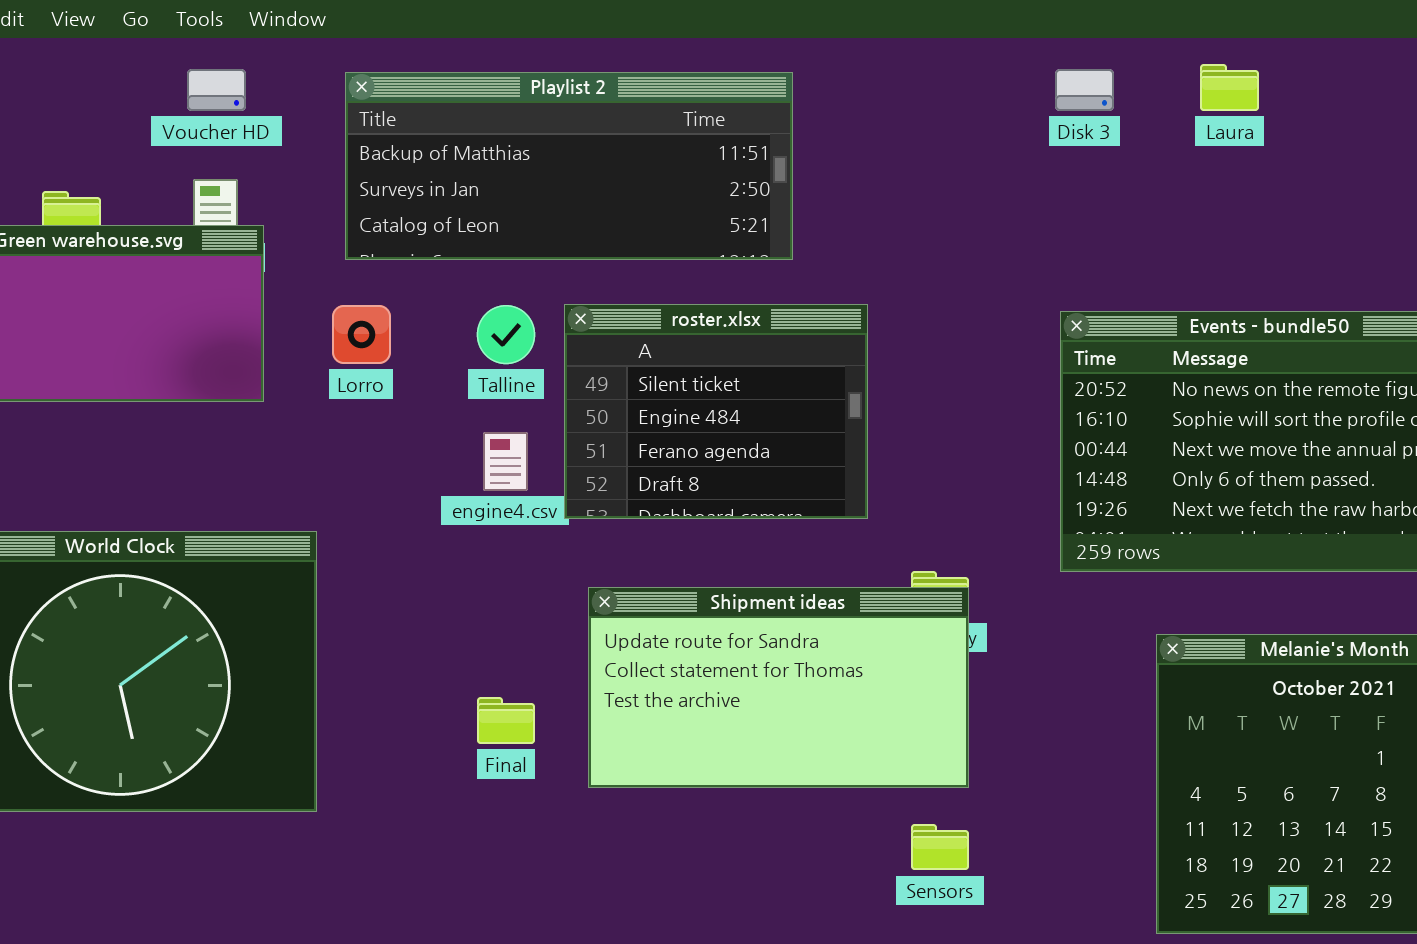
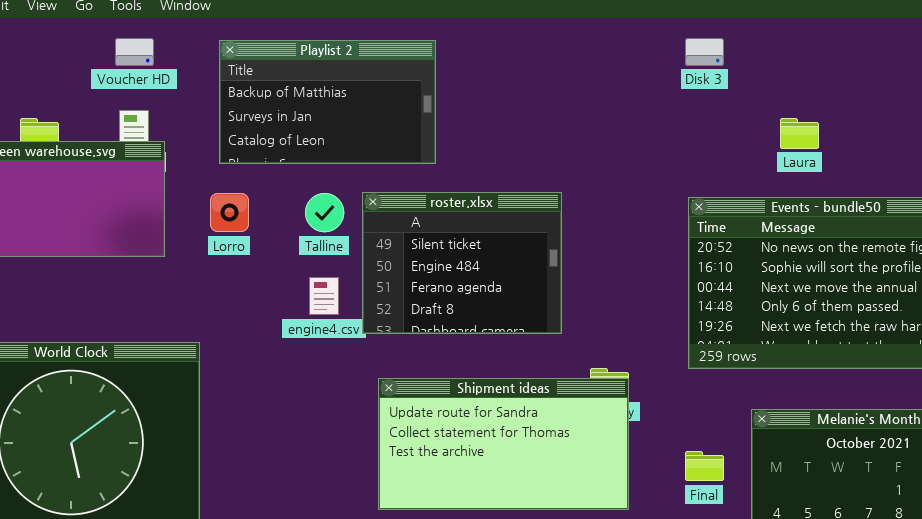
Laura: [1200,64,1259,111] -> [780,118,819,149], moved
Playlist 2: [345,72,793,260] -> [219,40,436,164], resized
Final: [477,697,535,744] -> [685,451,724,481], moved

